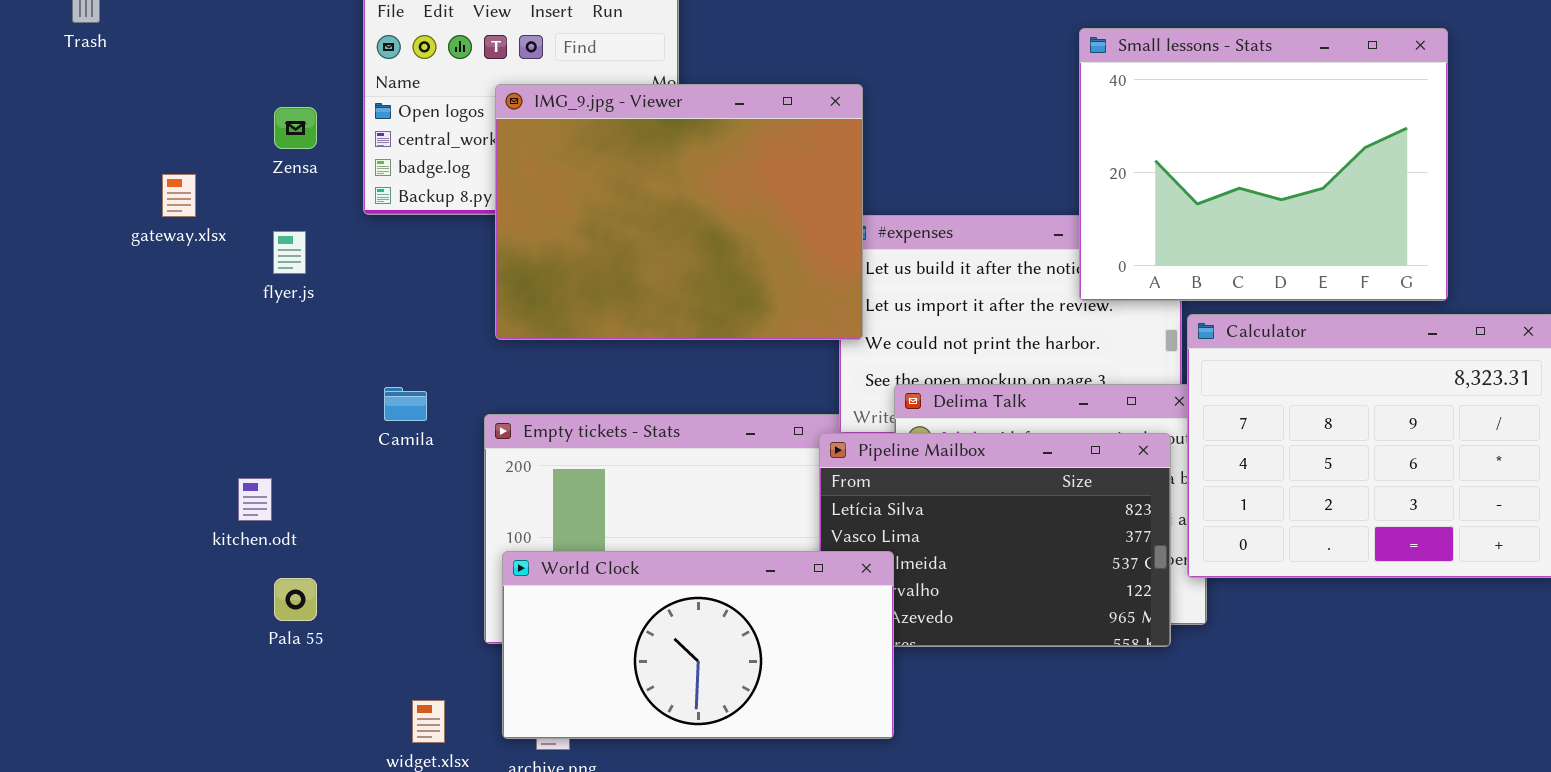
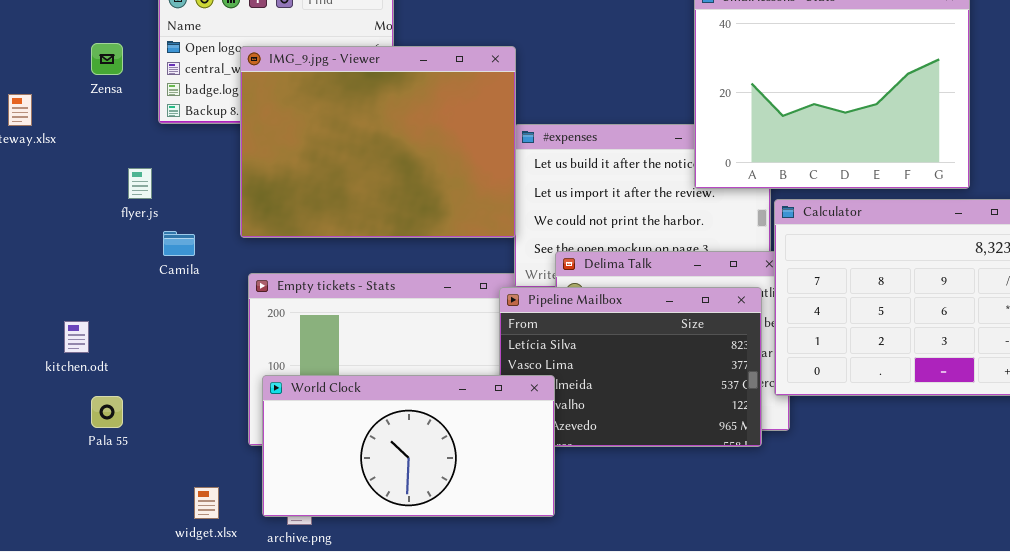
IMG_9.jpg - Viewer: [495,84,863,340] -> [240,46,516,238], moved
flyer.js: [273,231,306,274] -> [128,168,152,199], moved
Camila: [384,387,427,421] -> [163,231,195,256], moved

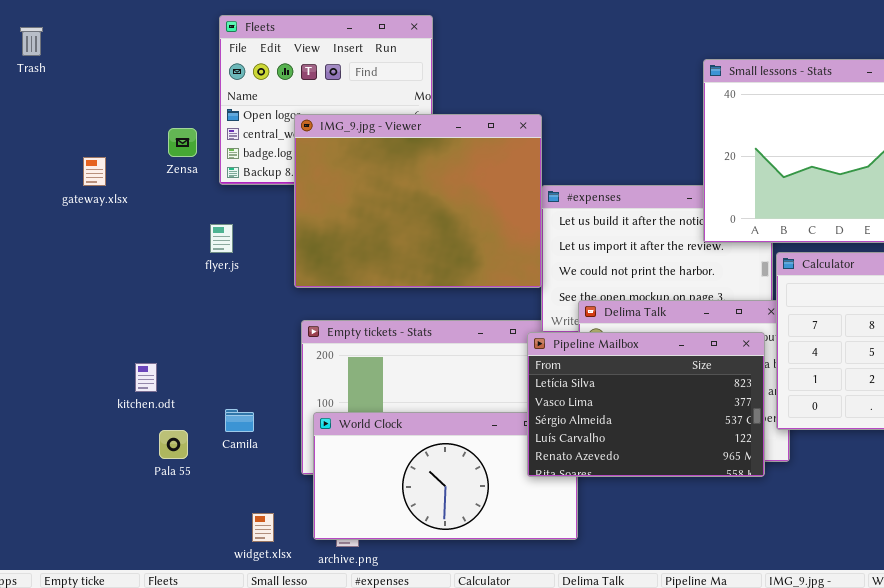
Zensa: [91,43,123,75] -> [168,128,197,157], moved
flyer.js: [128,168,152,199] -> [210,224,233,253], moved
Camila: [163,231,195,256] -> [225,409,254,432], moved
Pipeline Mailbox: [499,287,762,447] -> [527,332,765,477], raised

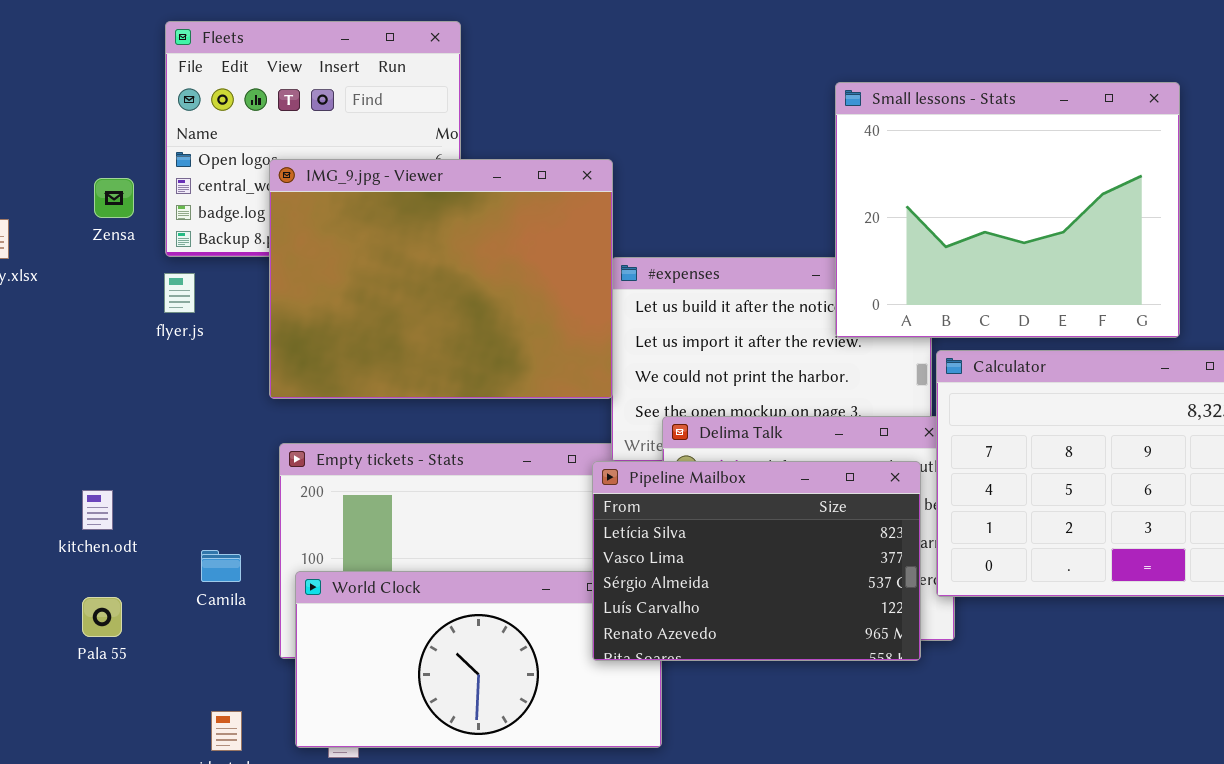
flyer.js: [210,224,233,253] -> [164,273,195,313], moved
kitchen.odt: [135,363,157,392] -> [82,490,113,530], moved
Camila: [225,409,254,432] -> [201,550,241,582], moved

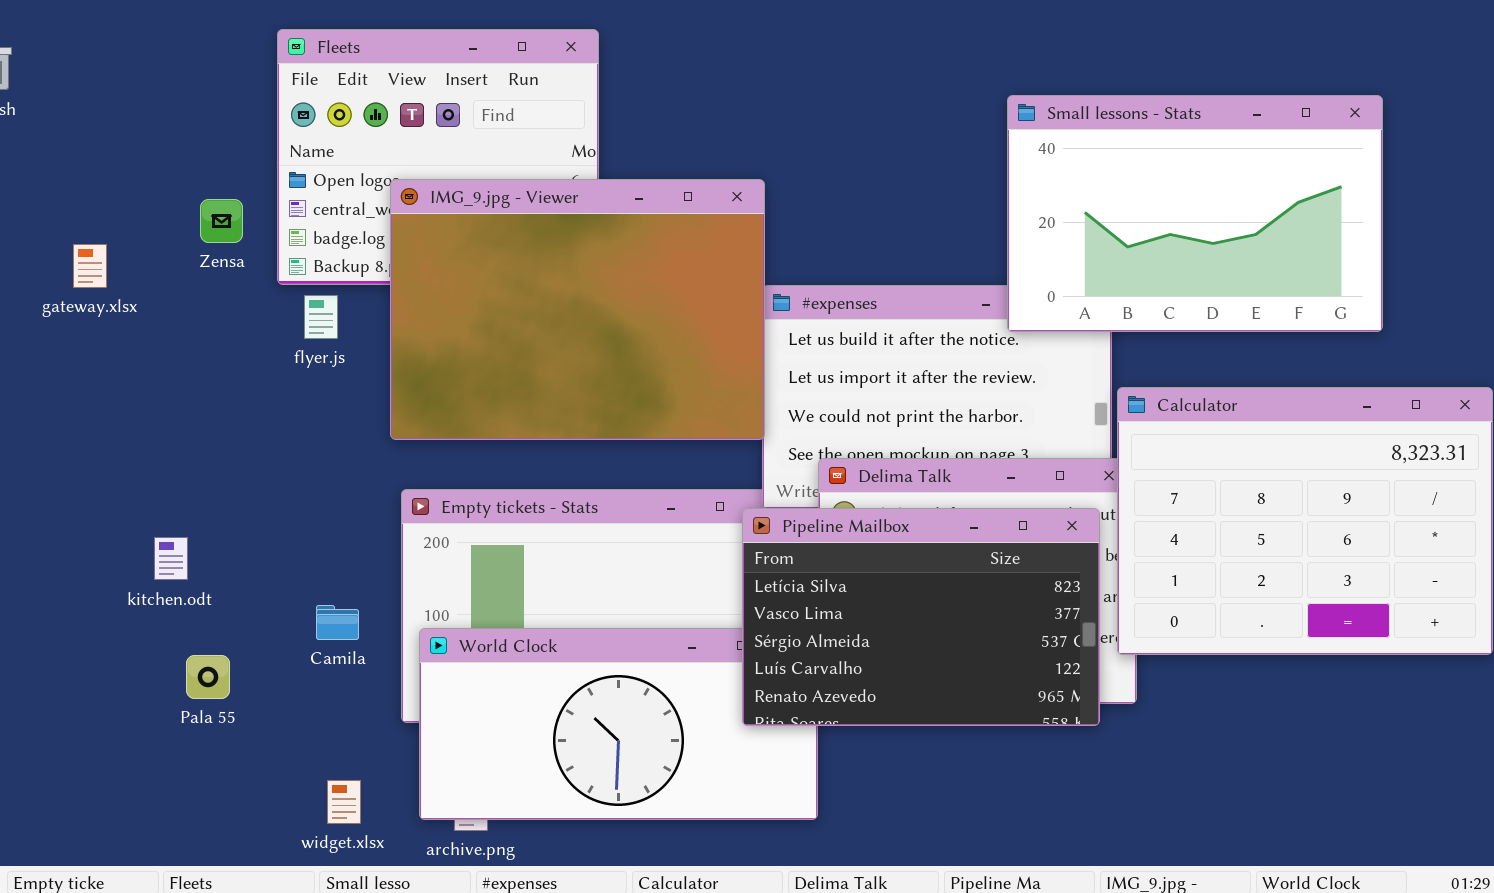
Small lessons - Stats: [835,82,1180,338] -> [1007,95,1383,332], resized
flyer.js: [164,273,195,313] -> [304,295,338,339], moved
kitchen.odt: [82,490,113,530] -> [154,537,188,580], moved

